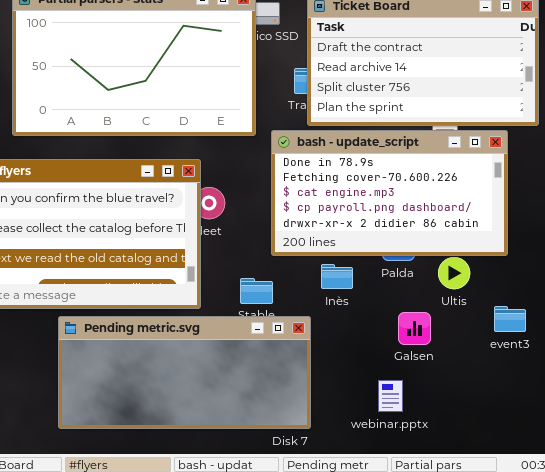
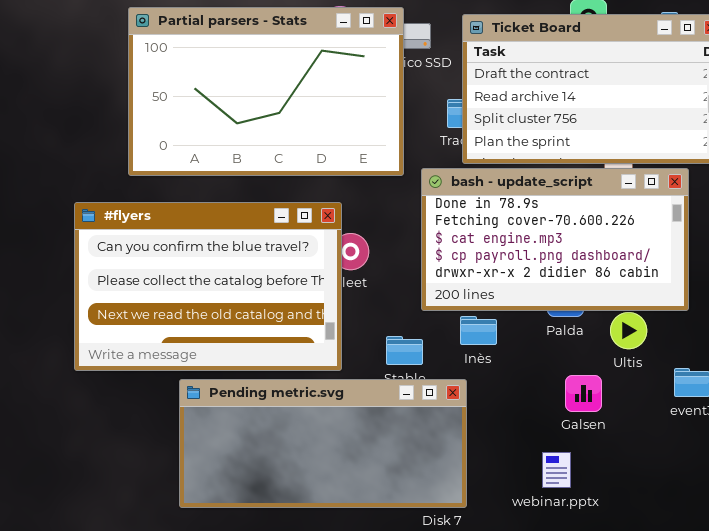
Inès: [321,264,353,289] -> [460,316,497,345], moved

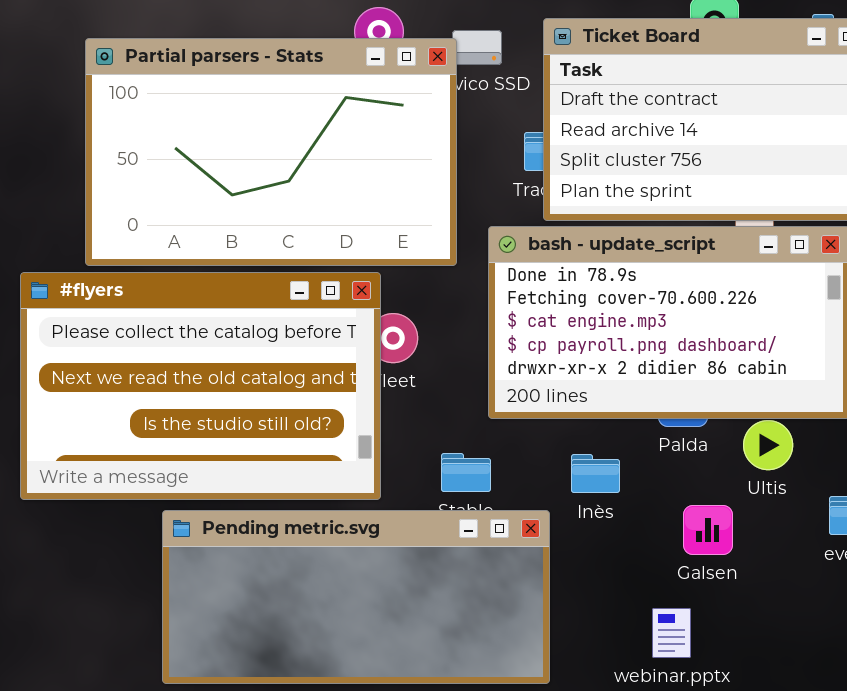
Partial parsers - Stats: [128,7,404,176] -> [85,38,457,266], moved
#flyers: [74,202,342,371] -> [20,272,381,500], scrolled down 1 row
Inès: [460,316,497,345] -> [571,454,620,493], moved

